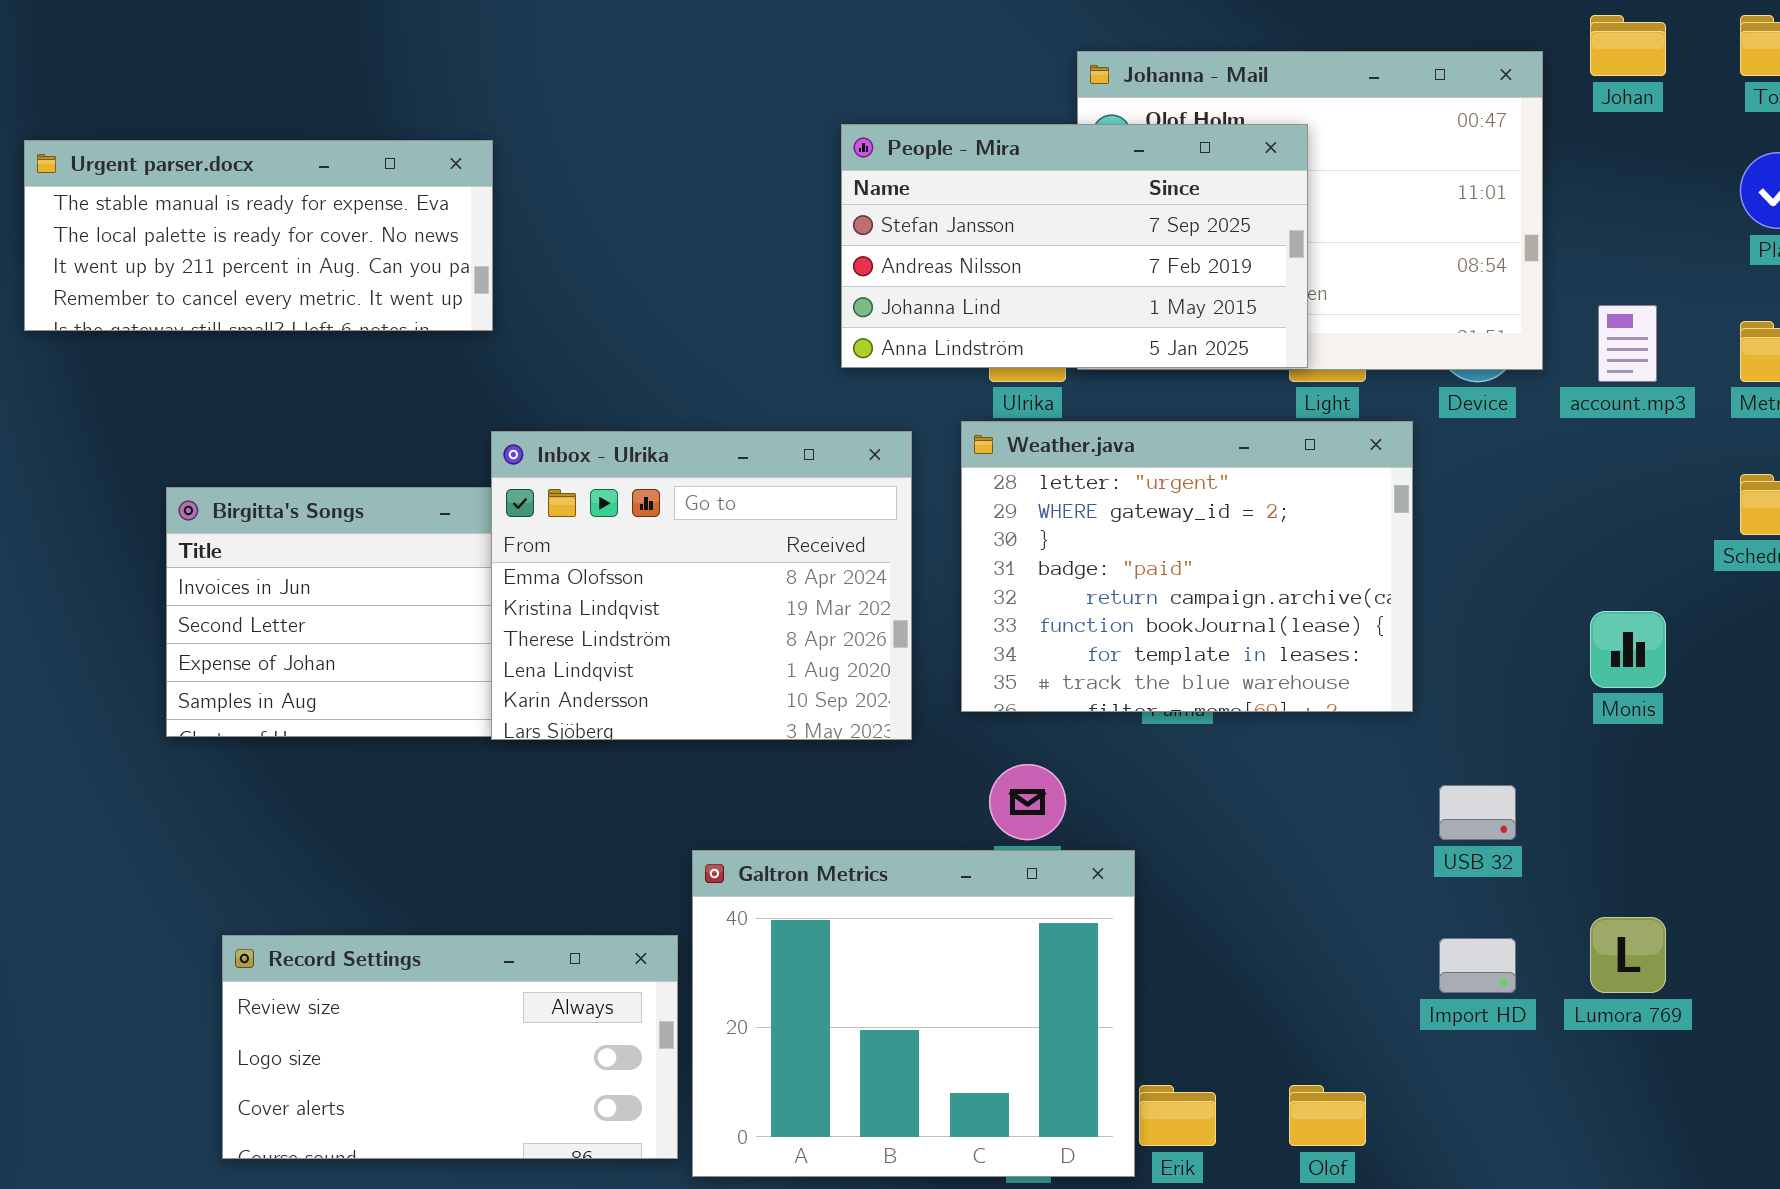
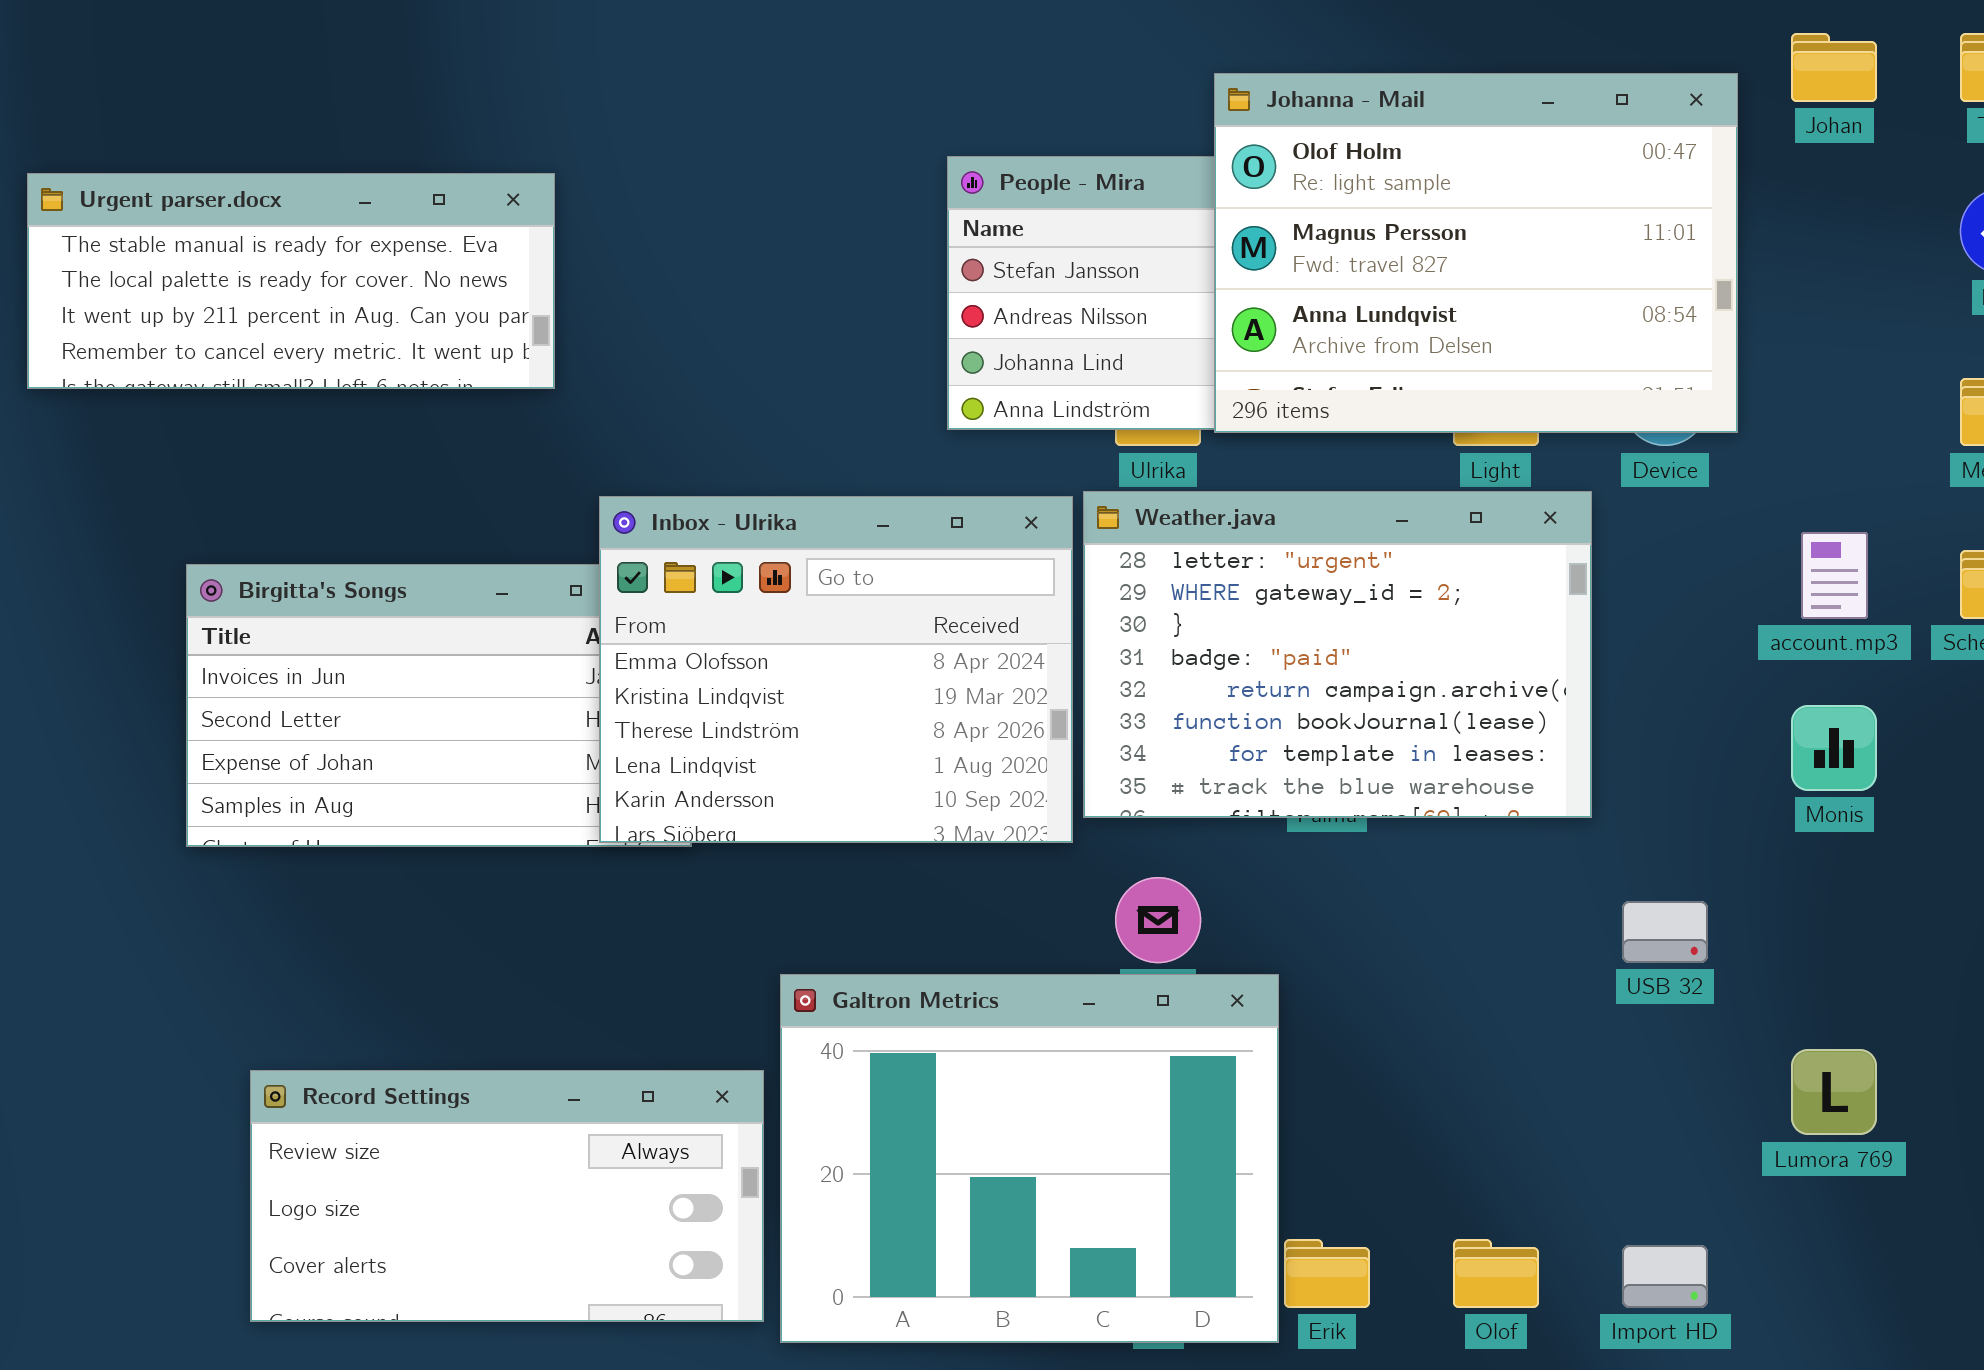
Johanna - Mail: [1077,51,1543,370] -> [1214,73,1738,433], raised
account.mp3: [1598,305,1657,382] -> [1801,532,1868,619], moved
Inbox - Ulrika: [491,431,912,740] -> [599,496,1073,843], moved
Import HD: [1439,938,1516,993] -> [1622,1245,1708,1308], moved

